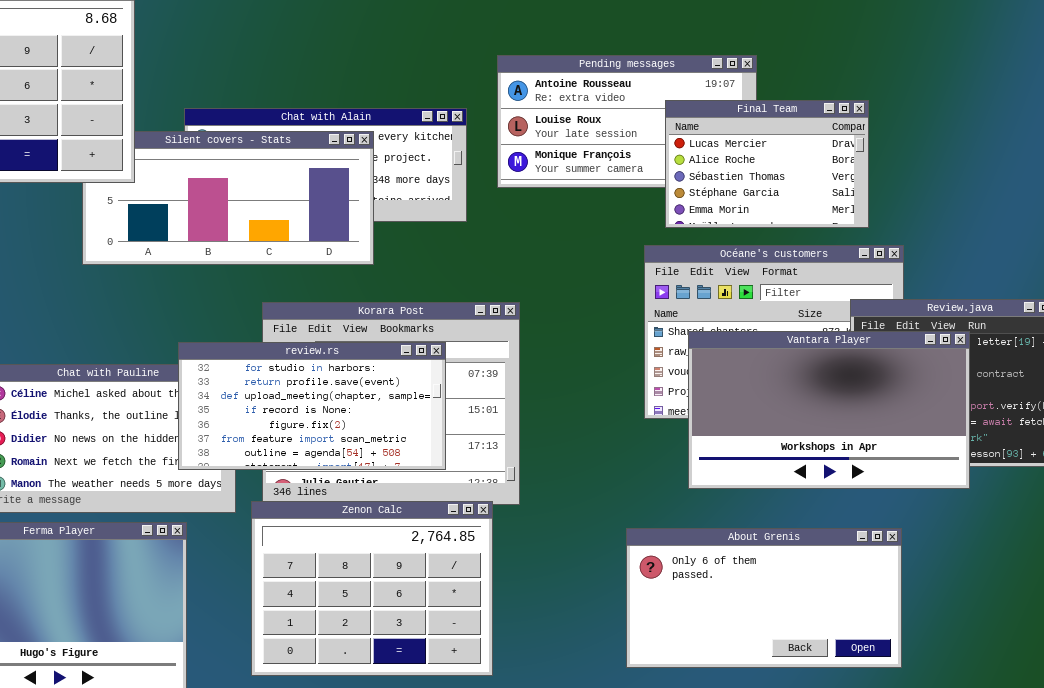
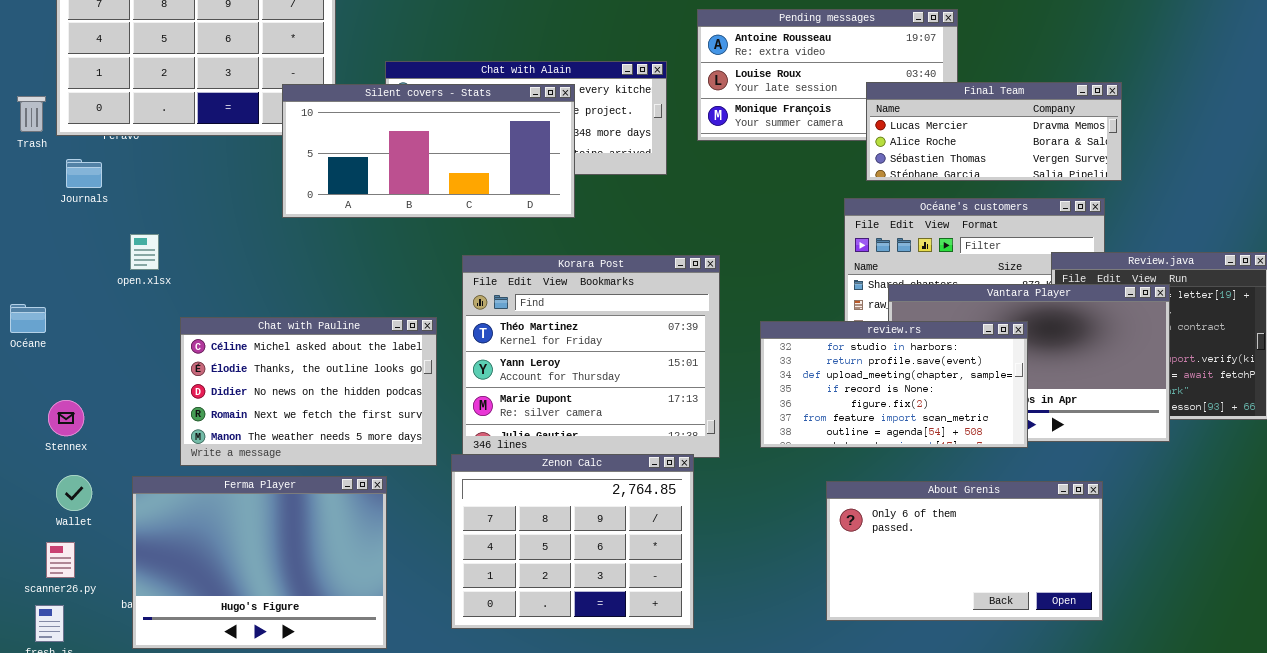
Final Team: [665,100,869,228] -> [866,82,1122,181], resized
Silent covers - Stats: [82,131,374,265] -> [282,84,575,218], raised
review.rs: [178,342,446,470] -> [760,321,1028,448], moved

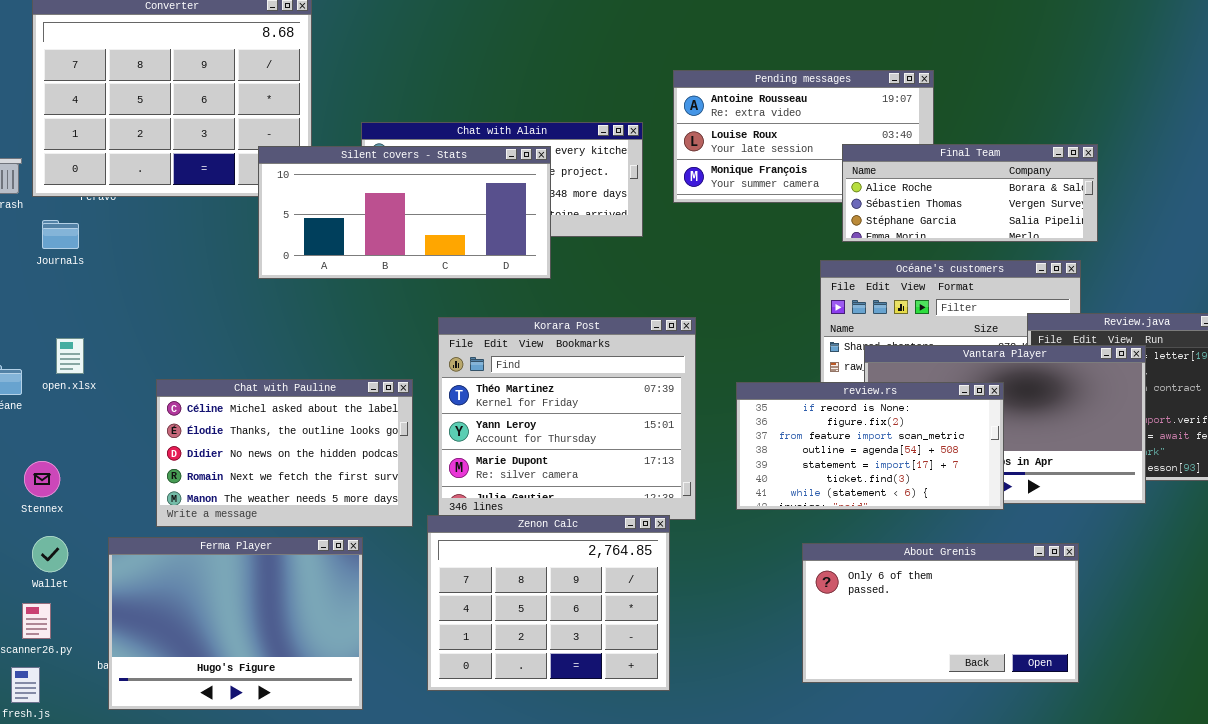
Final Team: [866,82,1122,181] -> [842,144,1098,242], scrolled down 1 row
open.xlsx: [130,234,159,270] -> [56,338,84,374], moved
review.rs: [760,321,1028,448] -> [736,382,1004,510], scrolled down 3 rows

